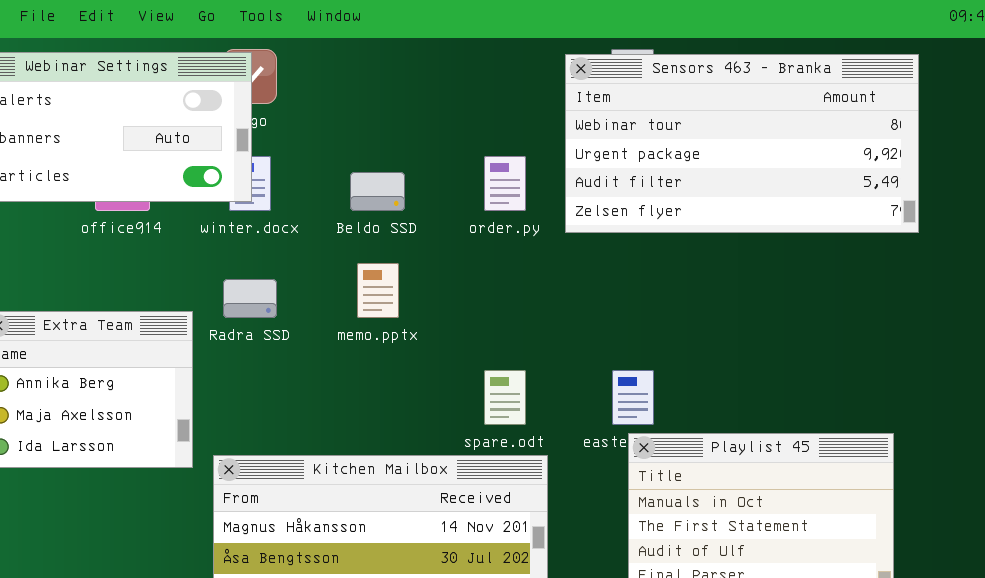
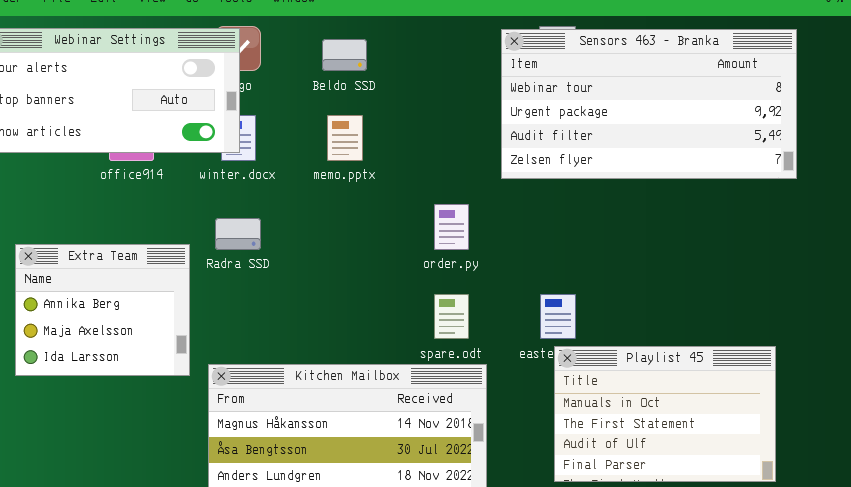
order.py: [484,156,526,211] -> [434,204,469,250], moved
Beldo SSD: [350,172,405,211] -> [322,39,367,71], moved
memo.pptx: [357,263,399,318] -> [327,115,363,161], moved

